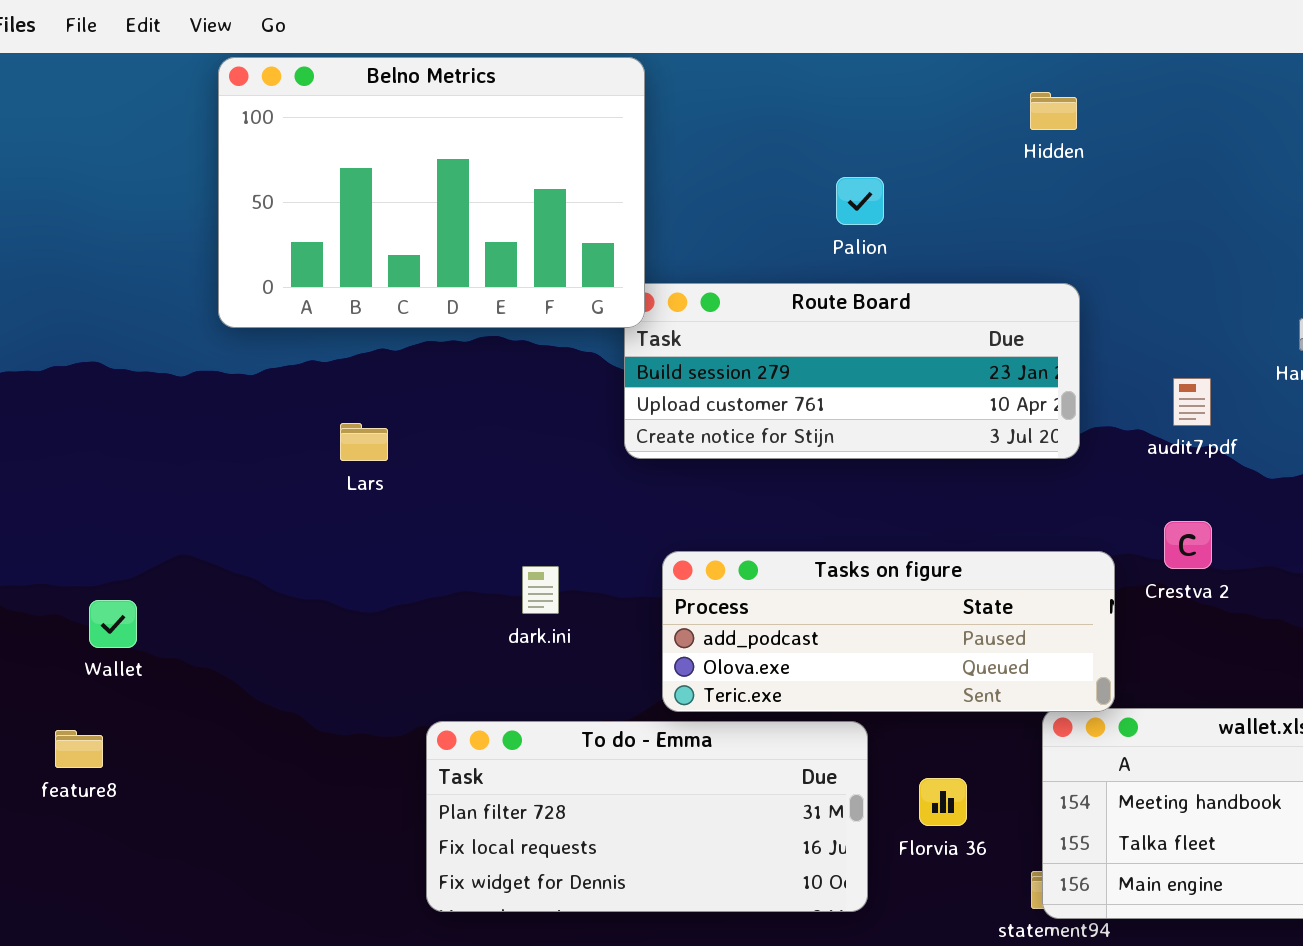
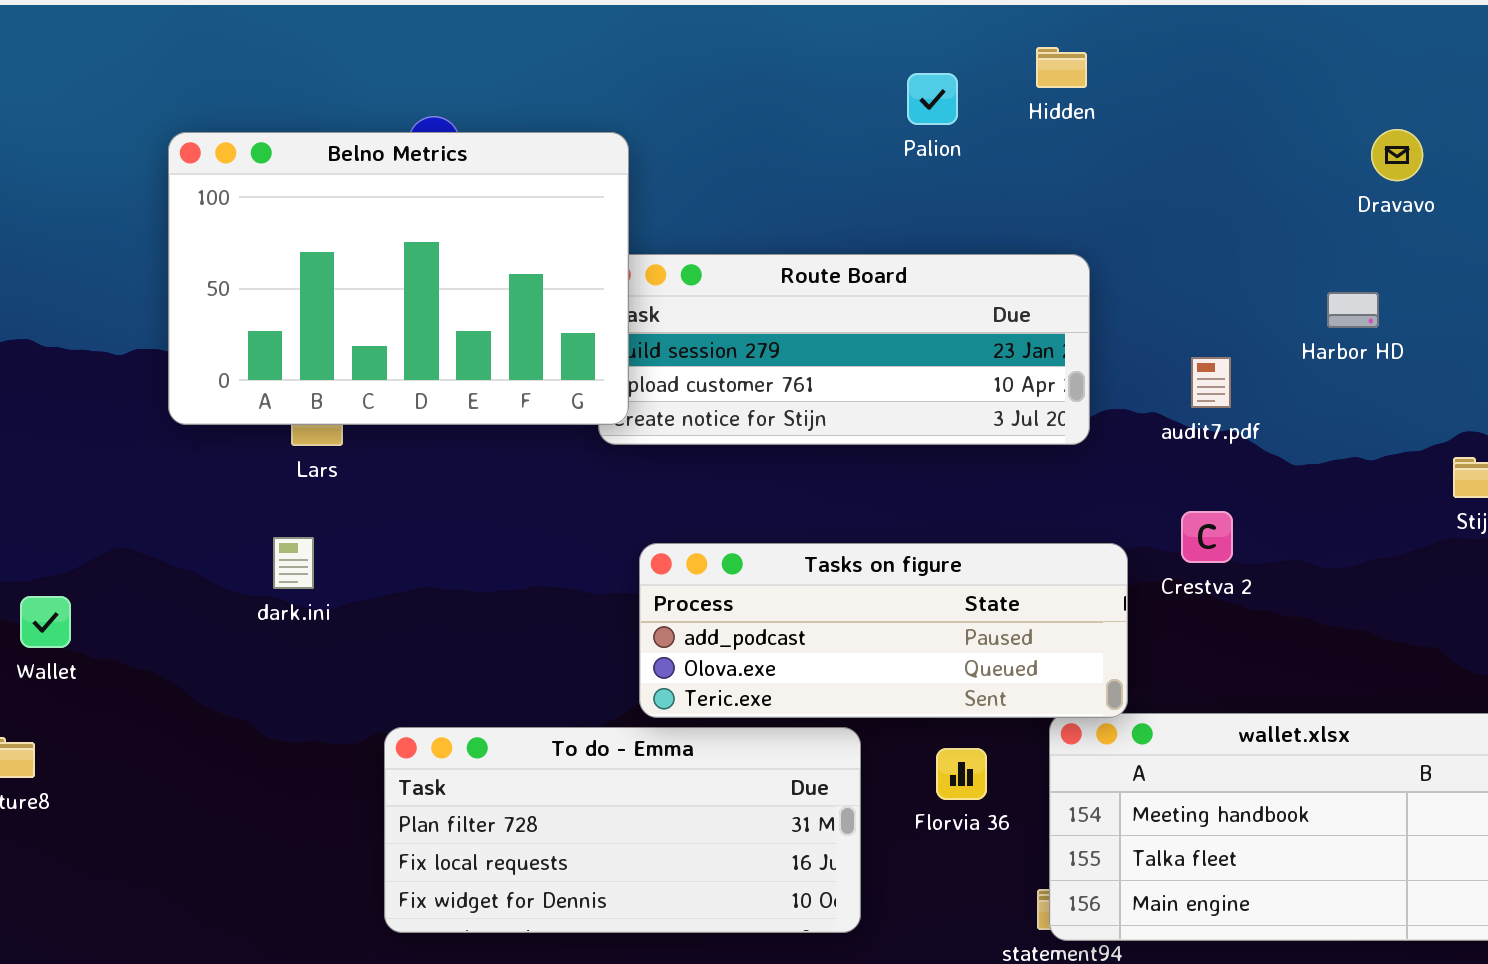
Belno Metrics: [218,57,645,328] -> [168,132,629,425], moved
Palion: [836,177,884,225] -> [907,73,958,125], moved
dark.ini: [522,566,559,614] -> [273,537,314,589], moved
Florvia 36: [919,778,967,826] -> [936,748,987,800], moved

